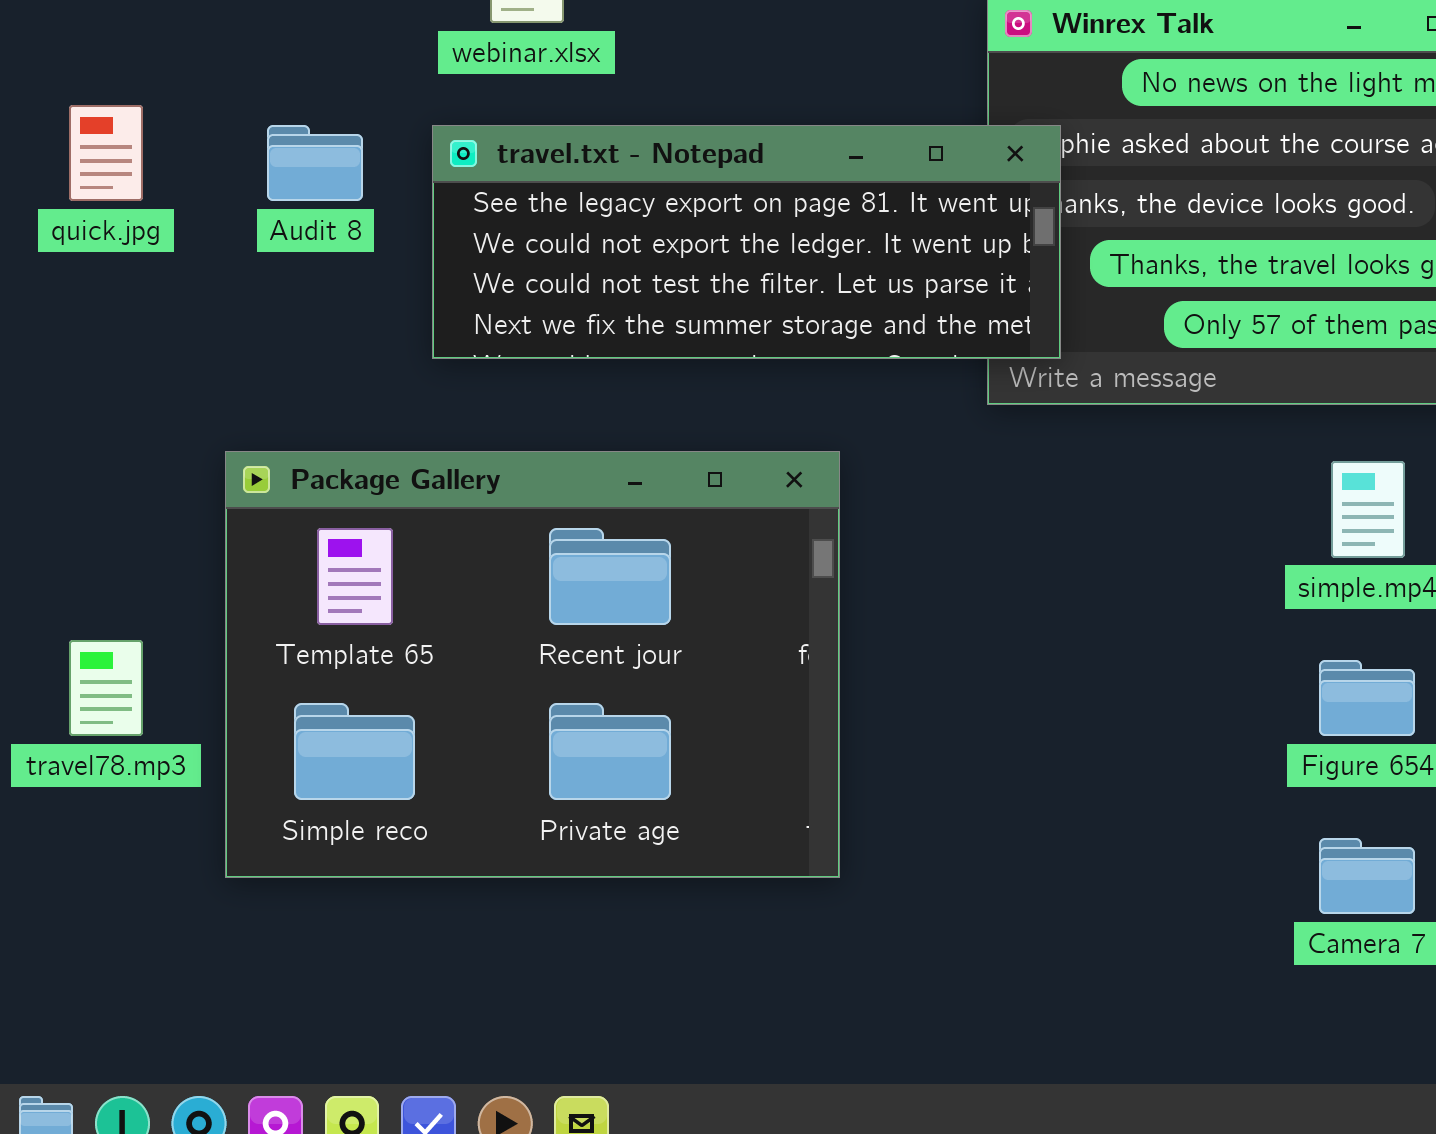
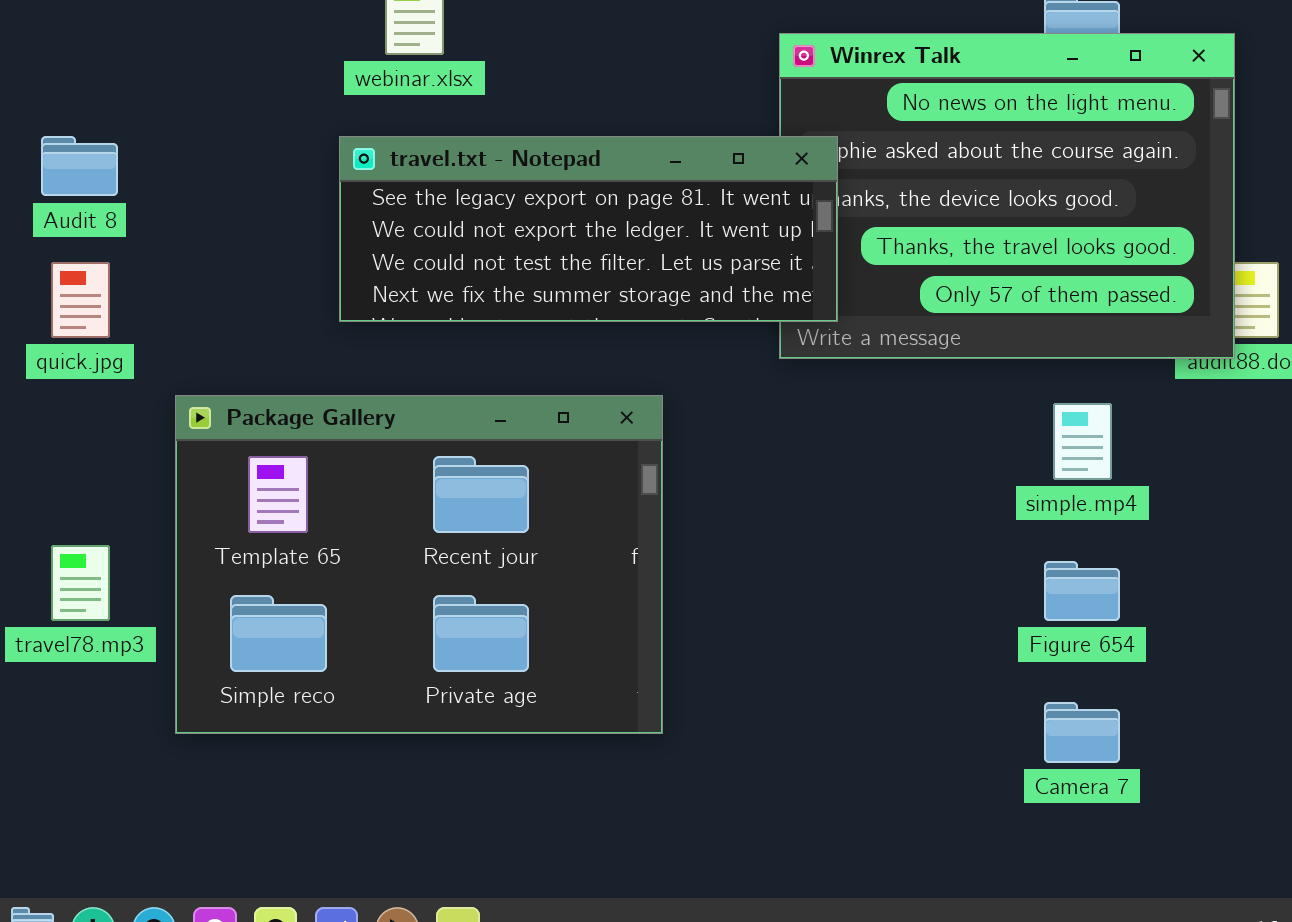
quick.jpg: [69,105,143,201] -> [51,262,110,338], moved
Audit 8: [267,125,363,201] -> [41,136,118,196], moved

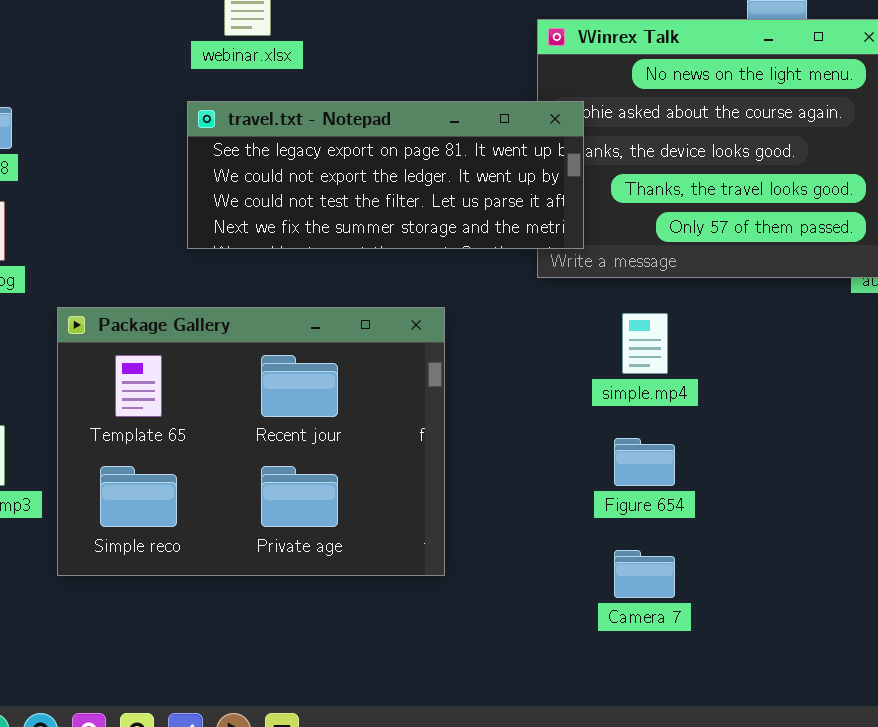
simple.mp4: [1053,403,1112,480] -> [622,313,668,374], moved
Figure 654: [1044,561,1120,621] -> [614,438,675,486], moved
Camera 7: [1044,702,1120,763] -> [614,550,675,598], moved

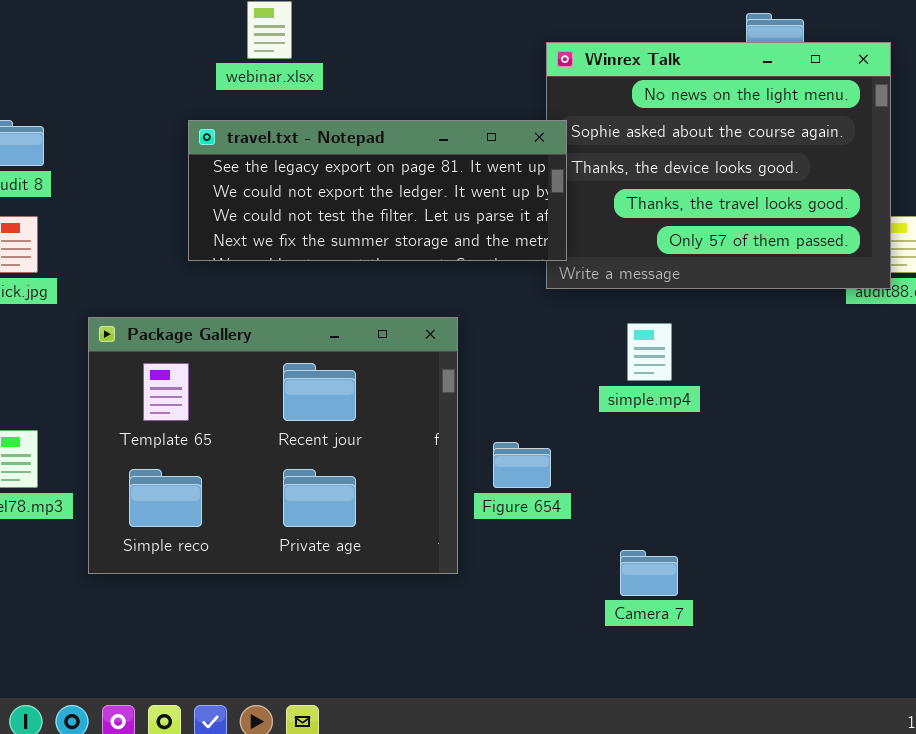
travel.txt - Notepad: [187,101,584,249] -> [188,120,567,261], moved
Figure 654: [614,438,675,486] -> [493,442,551,488], moved

